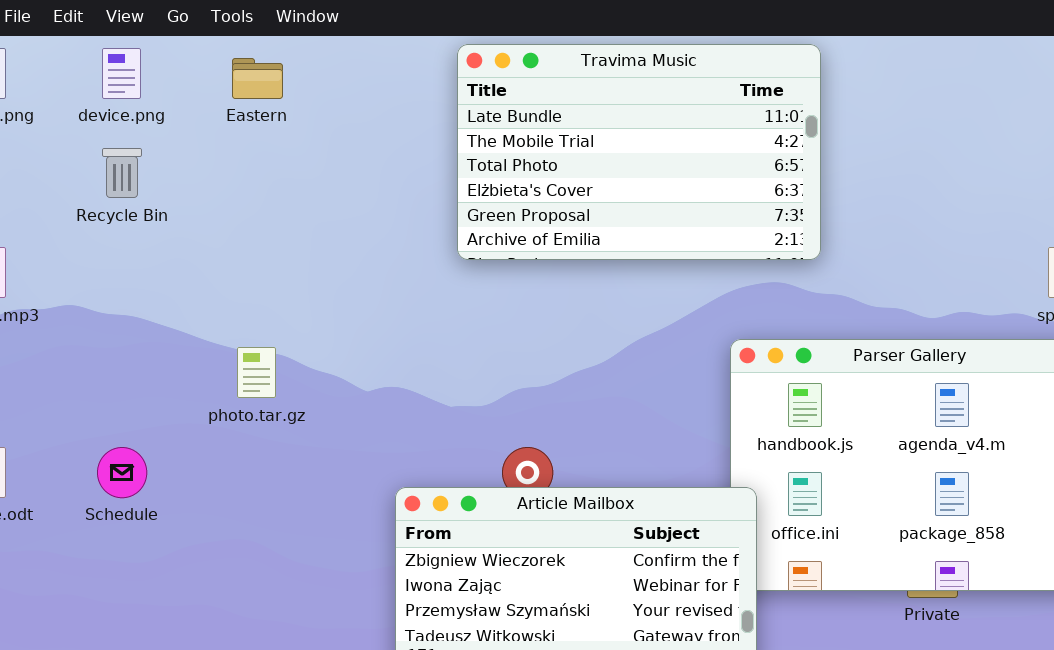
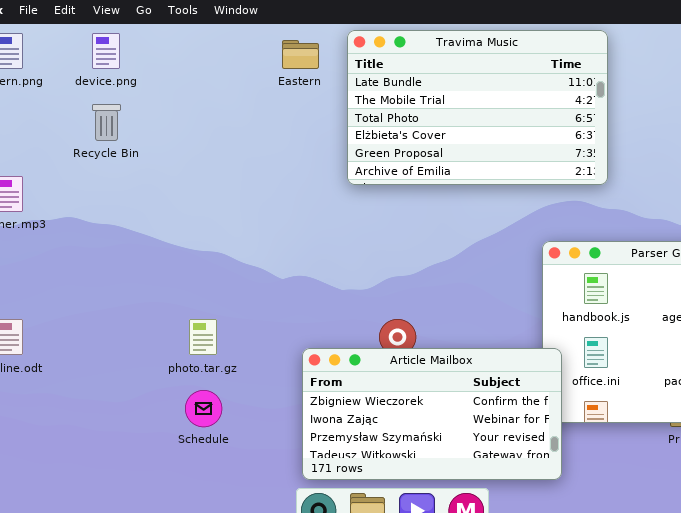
Eastern: [232,58,283,99] -> [282,40,319,69], moved
photo.tar.gz: [237,347,276,398] -> [189,319,217,355], moved
Schedule: [97,447,147,498] -> [185,390,222,427], moved

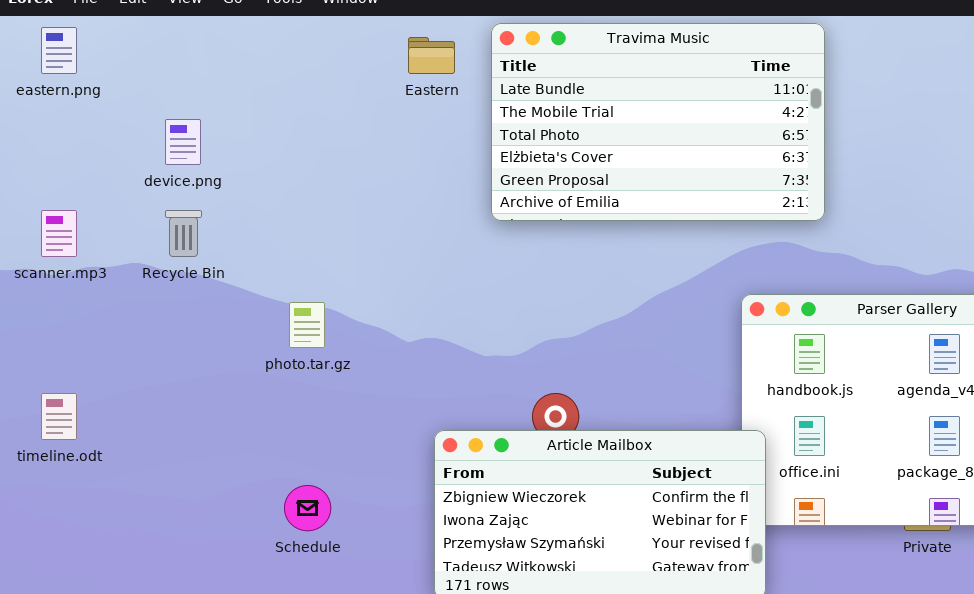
device.png: [92,33,120,69] -> [165,119,201,165], moved
Recycle Bin: [92,104,121,141] -> [165,210,202,257], moved
photo.tar.gz: [189,319,217,355] -> [289,302,325,348], moved

